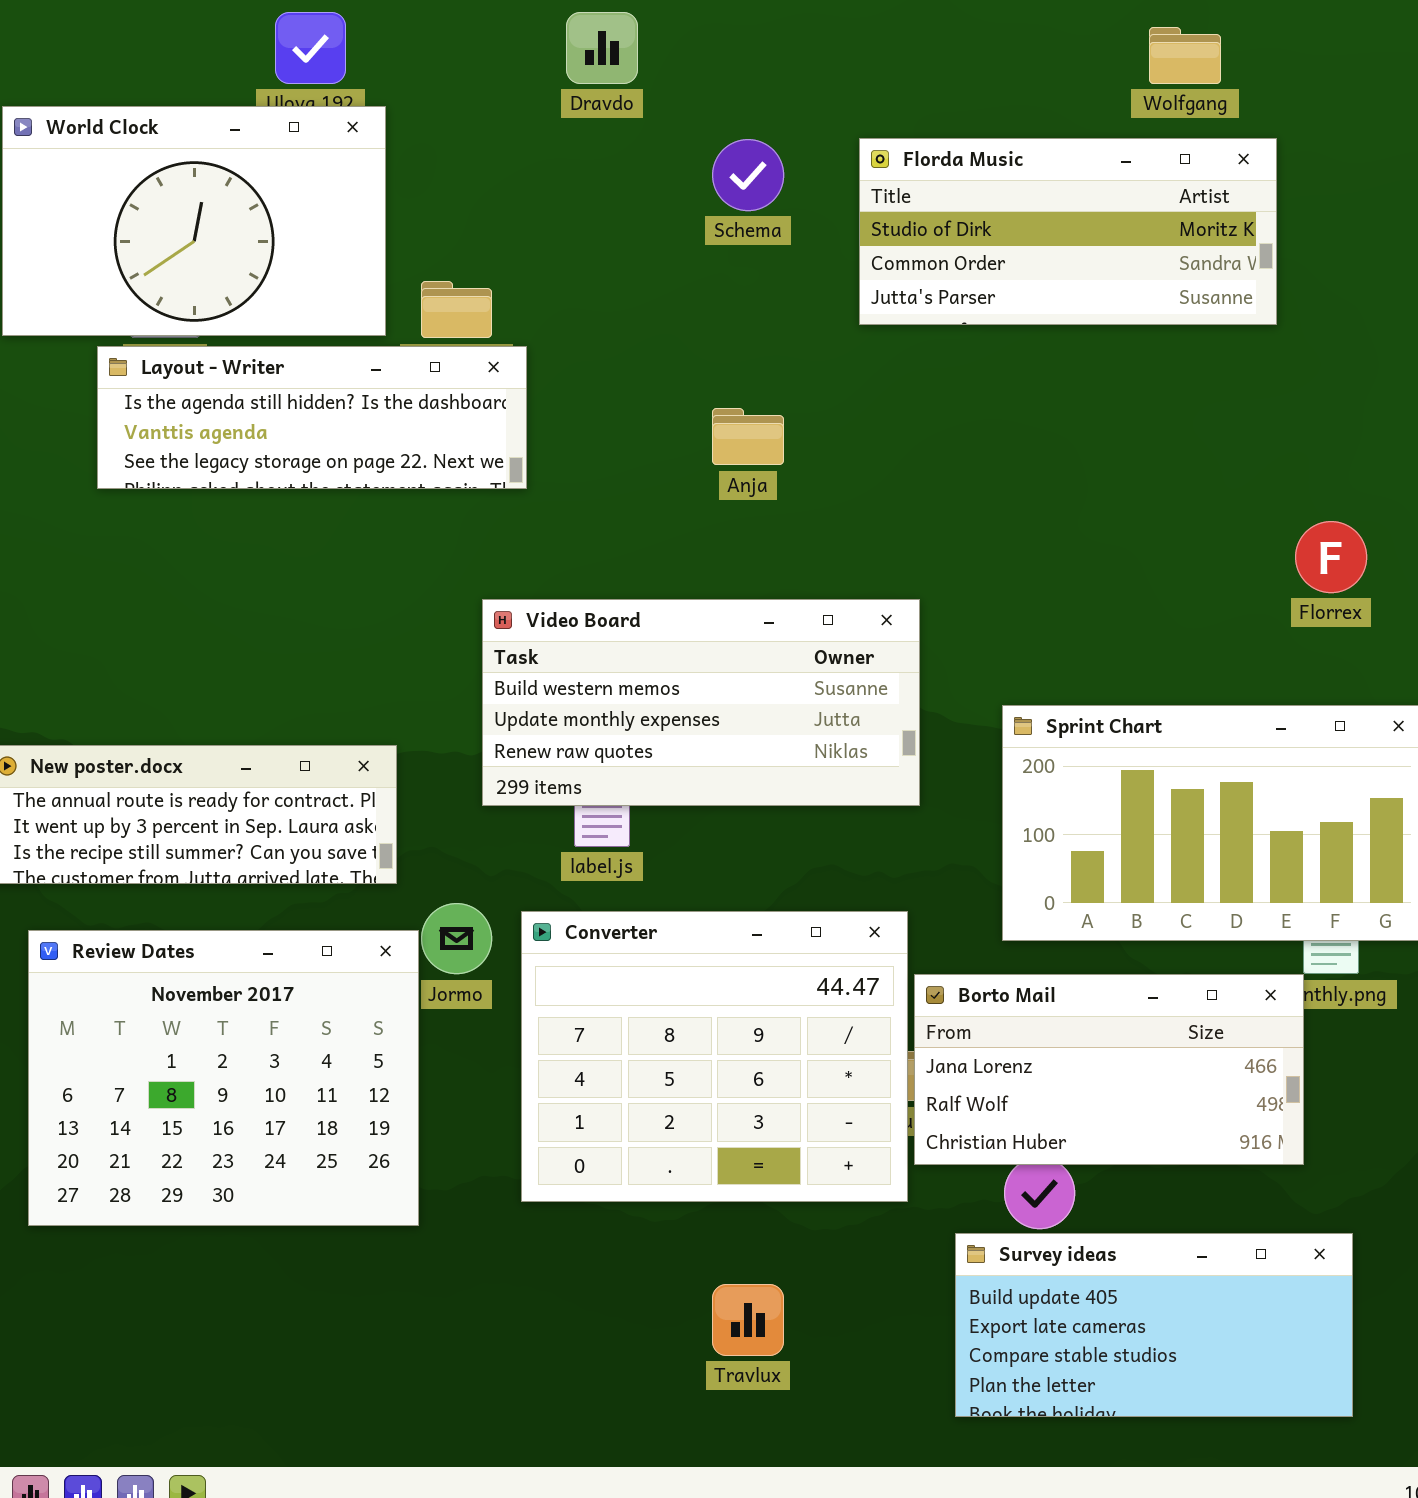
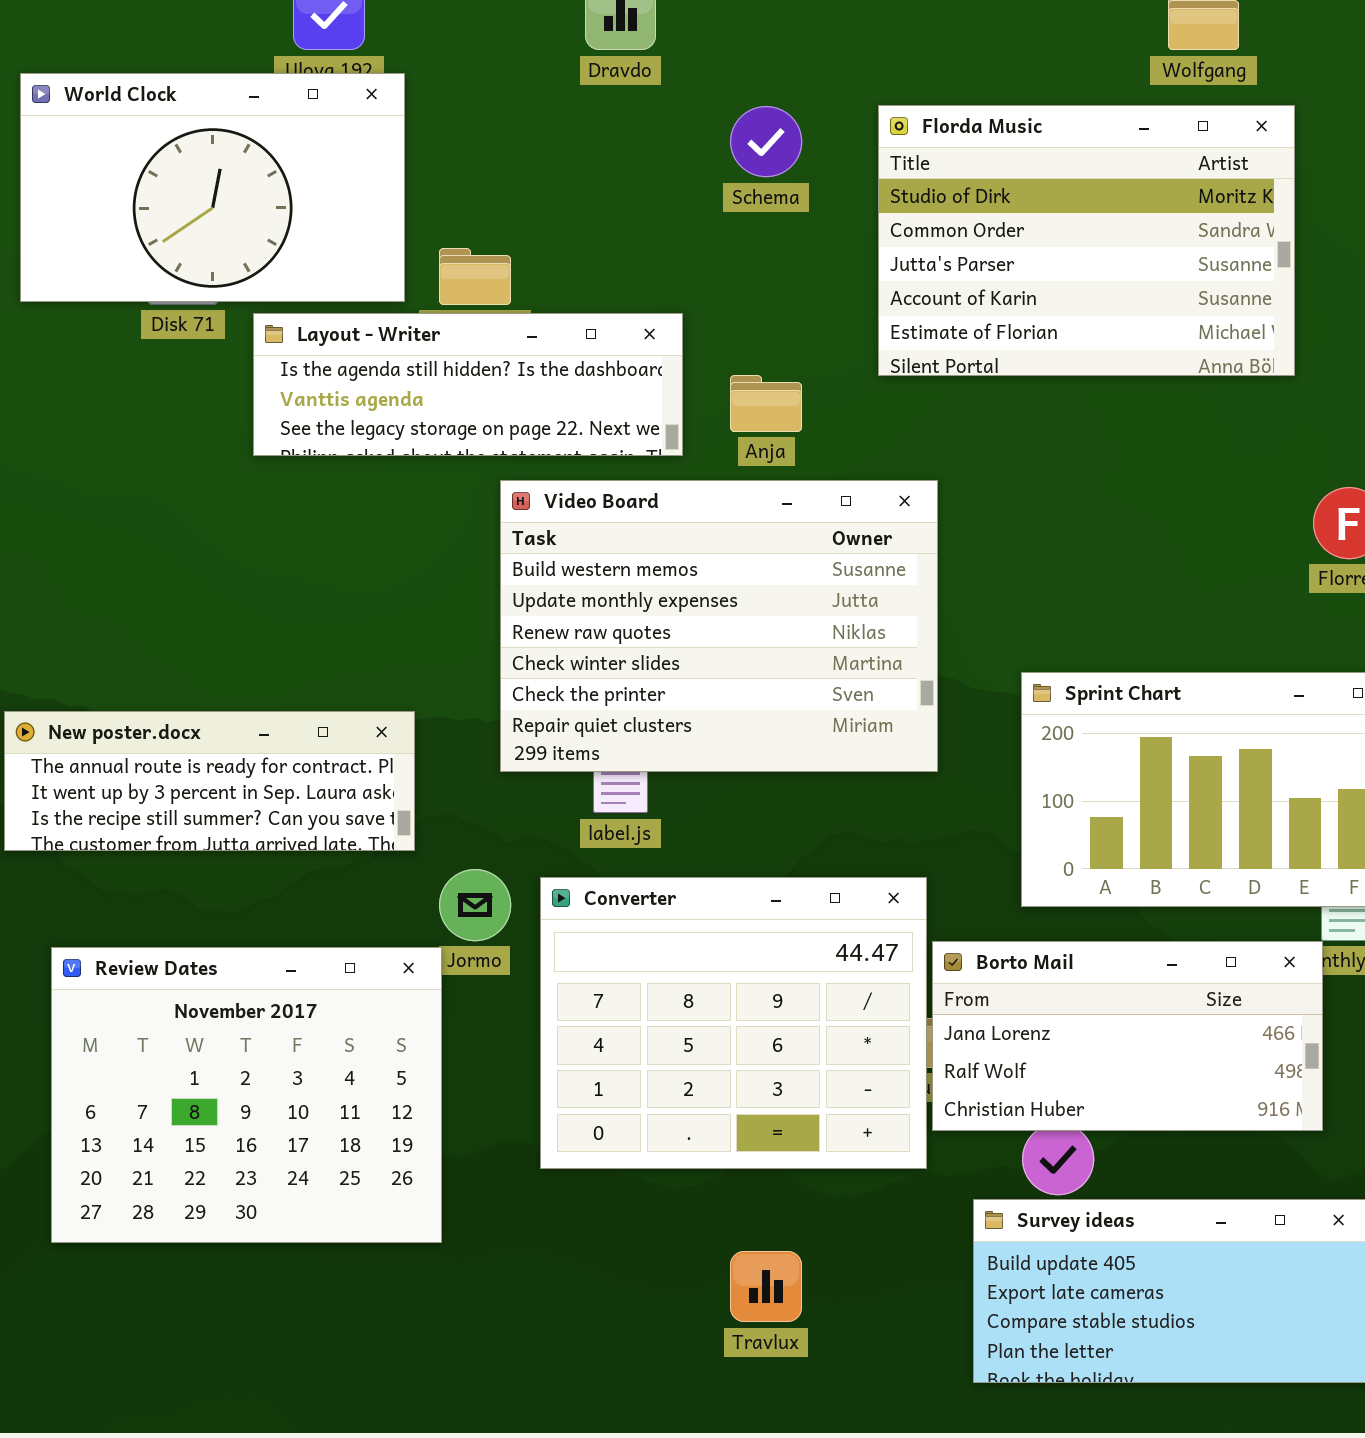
Florda Music: [859,138,1277,325] -> [878,105,1295,376], resized
Layout - Writer: [97,346,527,489] -> [253,313,683,456], moved
Video Board: [482,599,920,806] -> [500,480,938,772], resized
Review Dates: [28,930,419,1226] -> [51,947,442,1243], moved

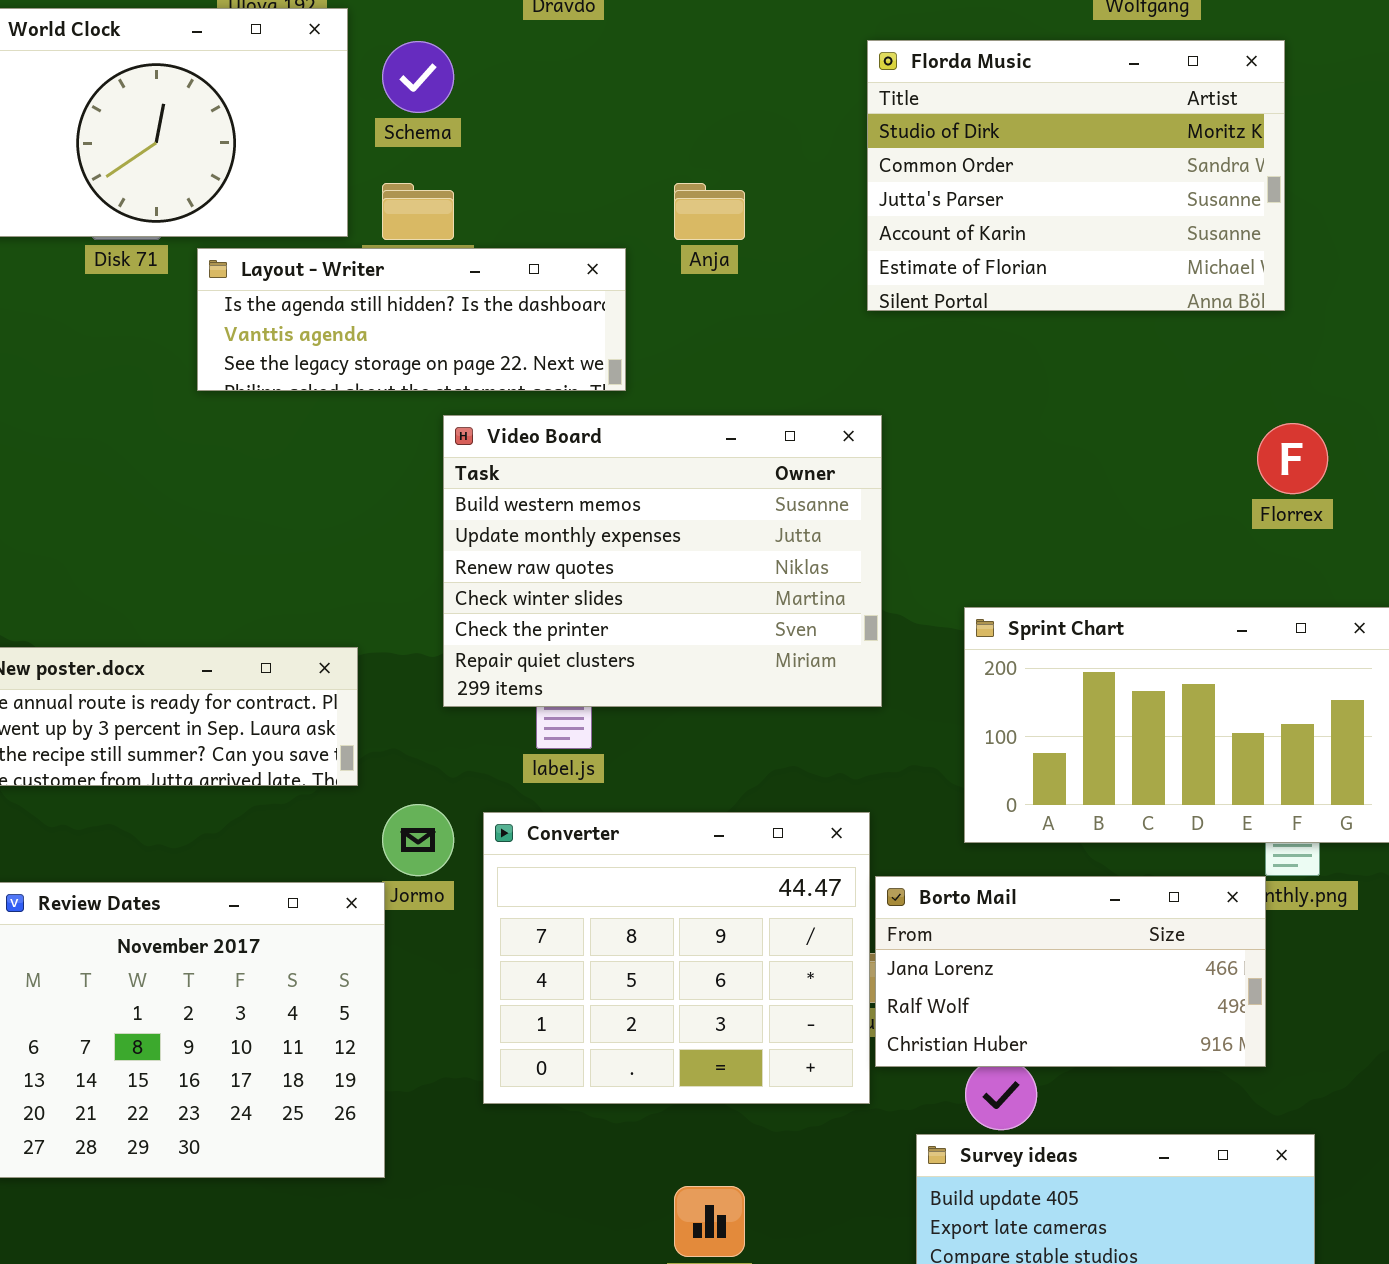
Florda Music: [878,105,1295,376] -> [867,40,1285,311], moved
Schema: [730,106,802,177] -> [382,41,454,113], moved
Anja: [730,375,802,432] -> [674,183,745,240], moved

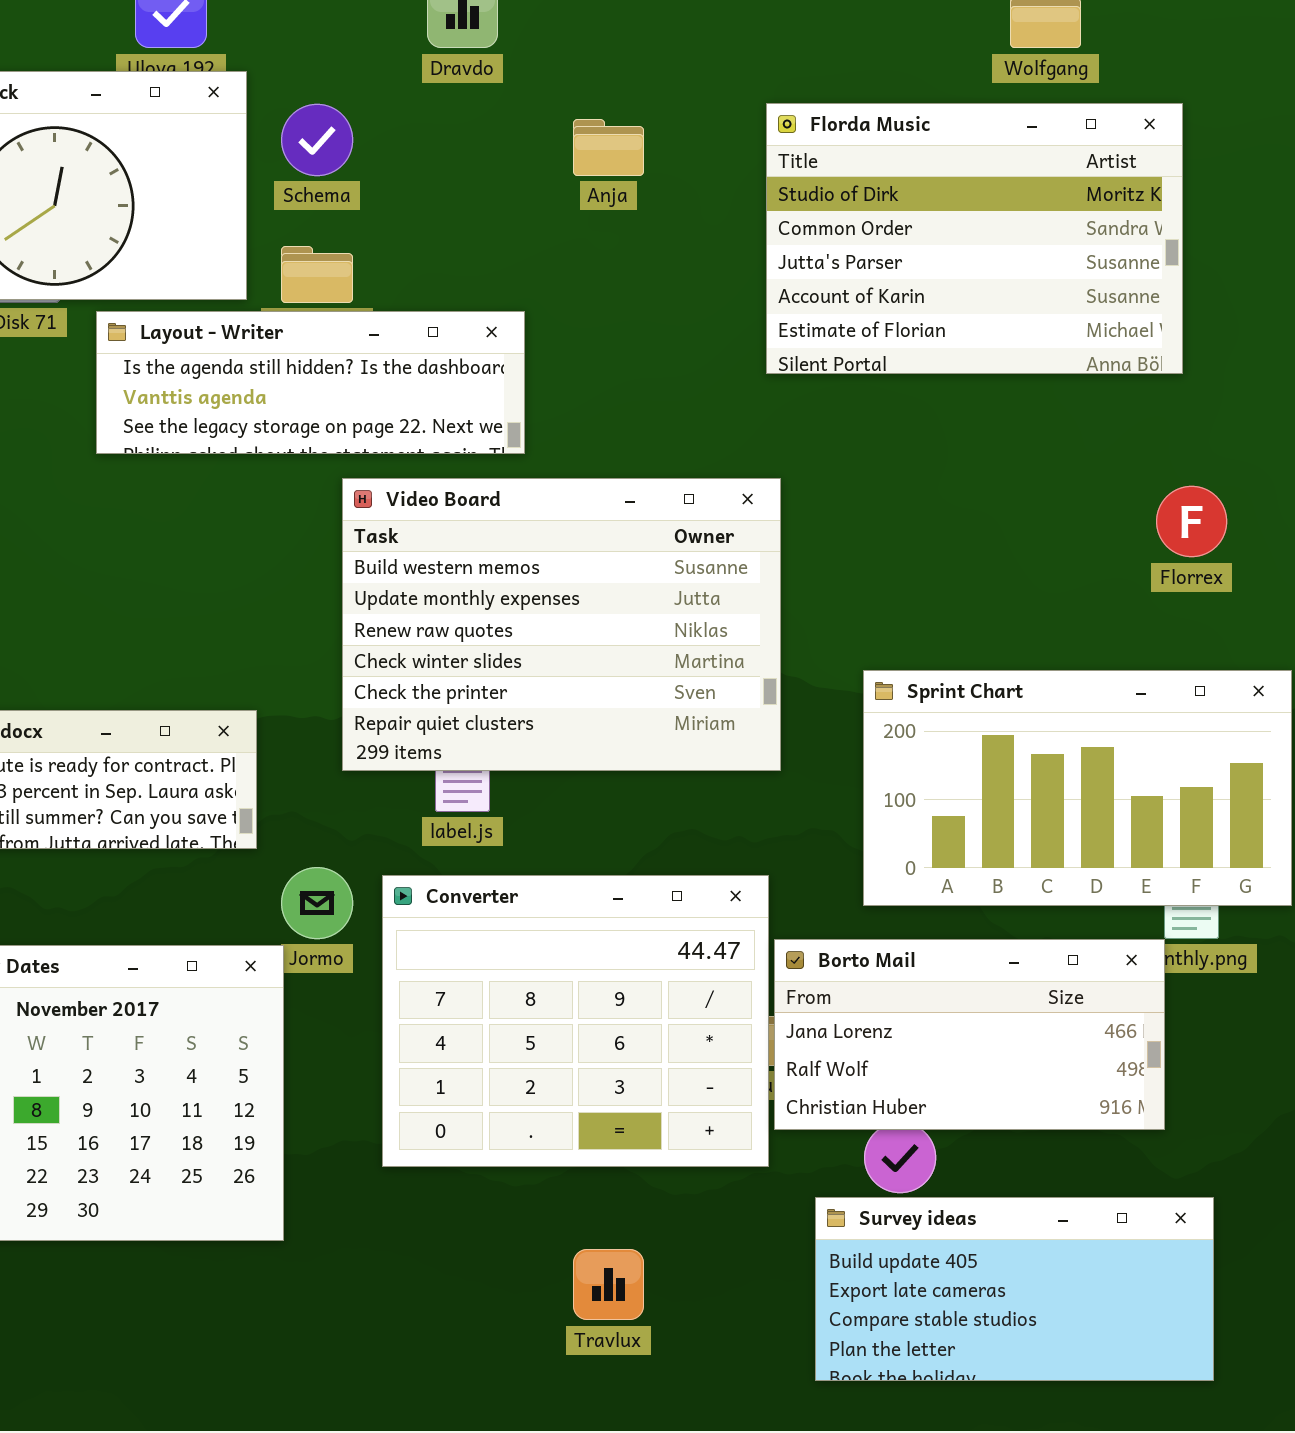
Anja: [674,183,745,240] -> [573,119,644,176], moved

